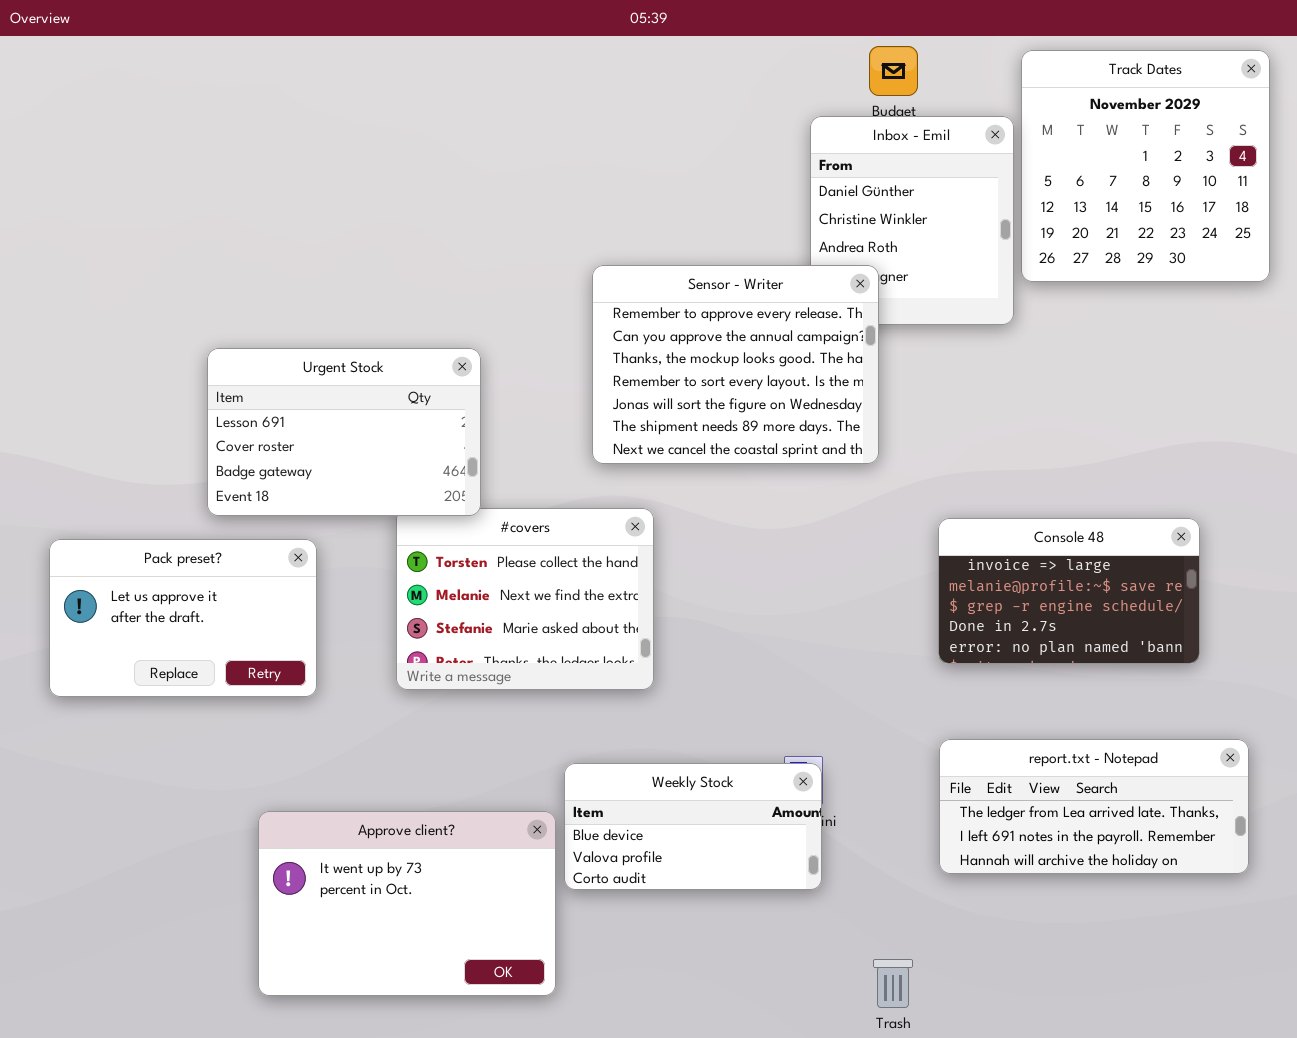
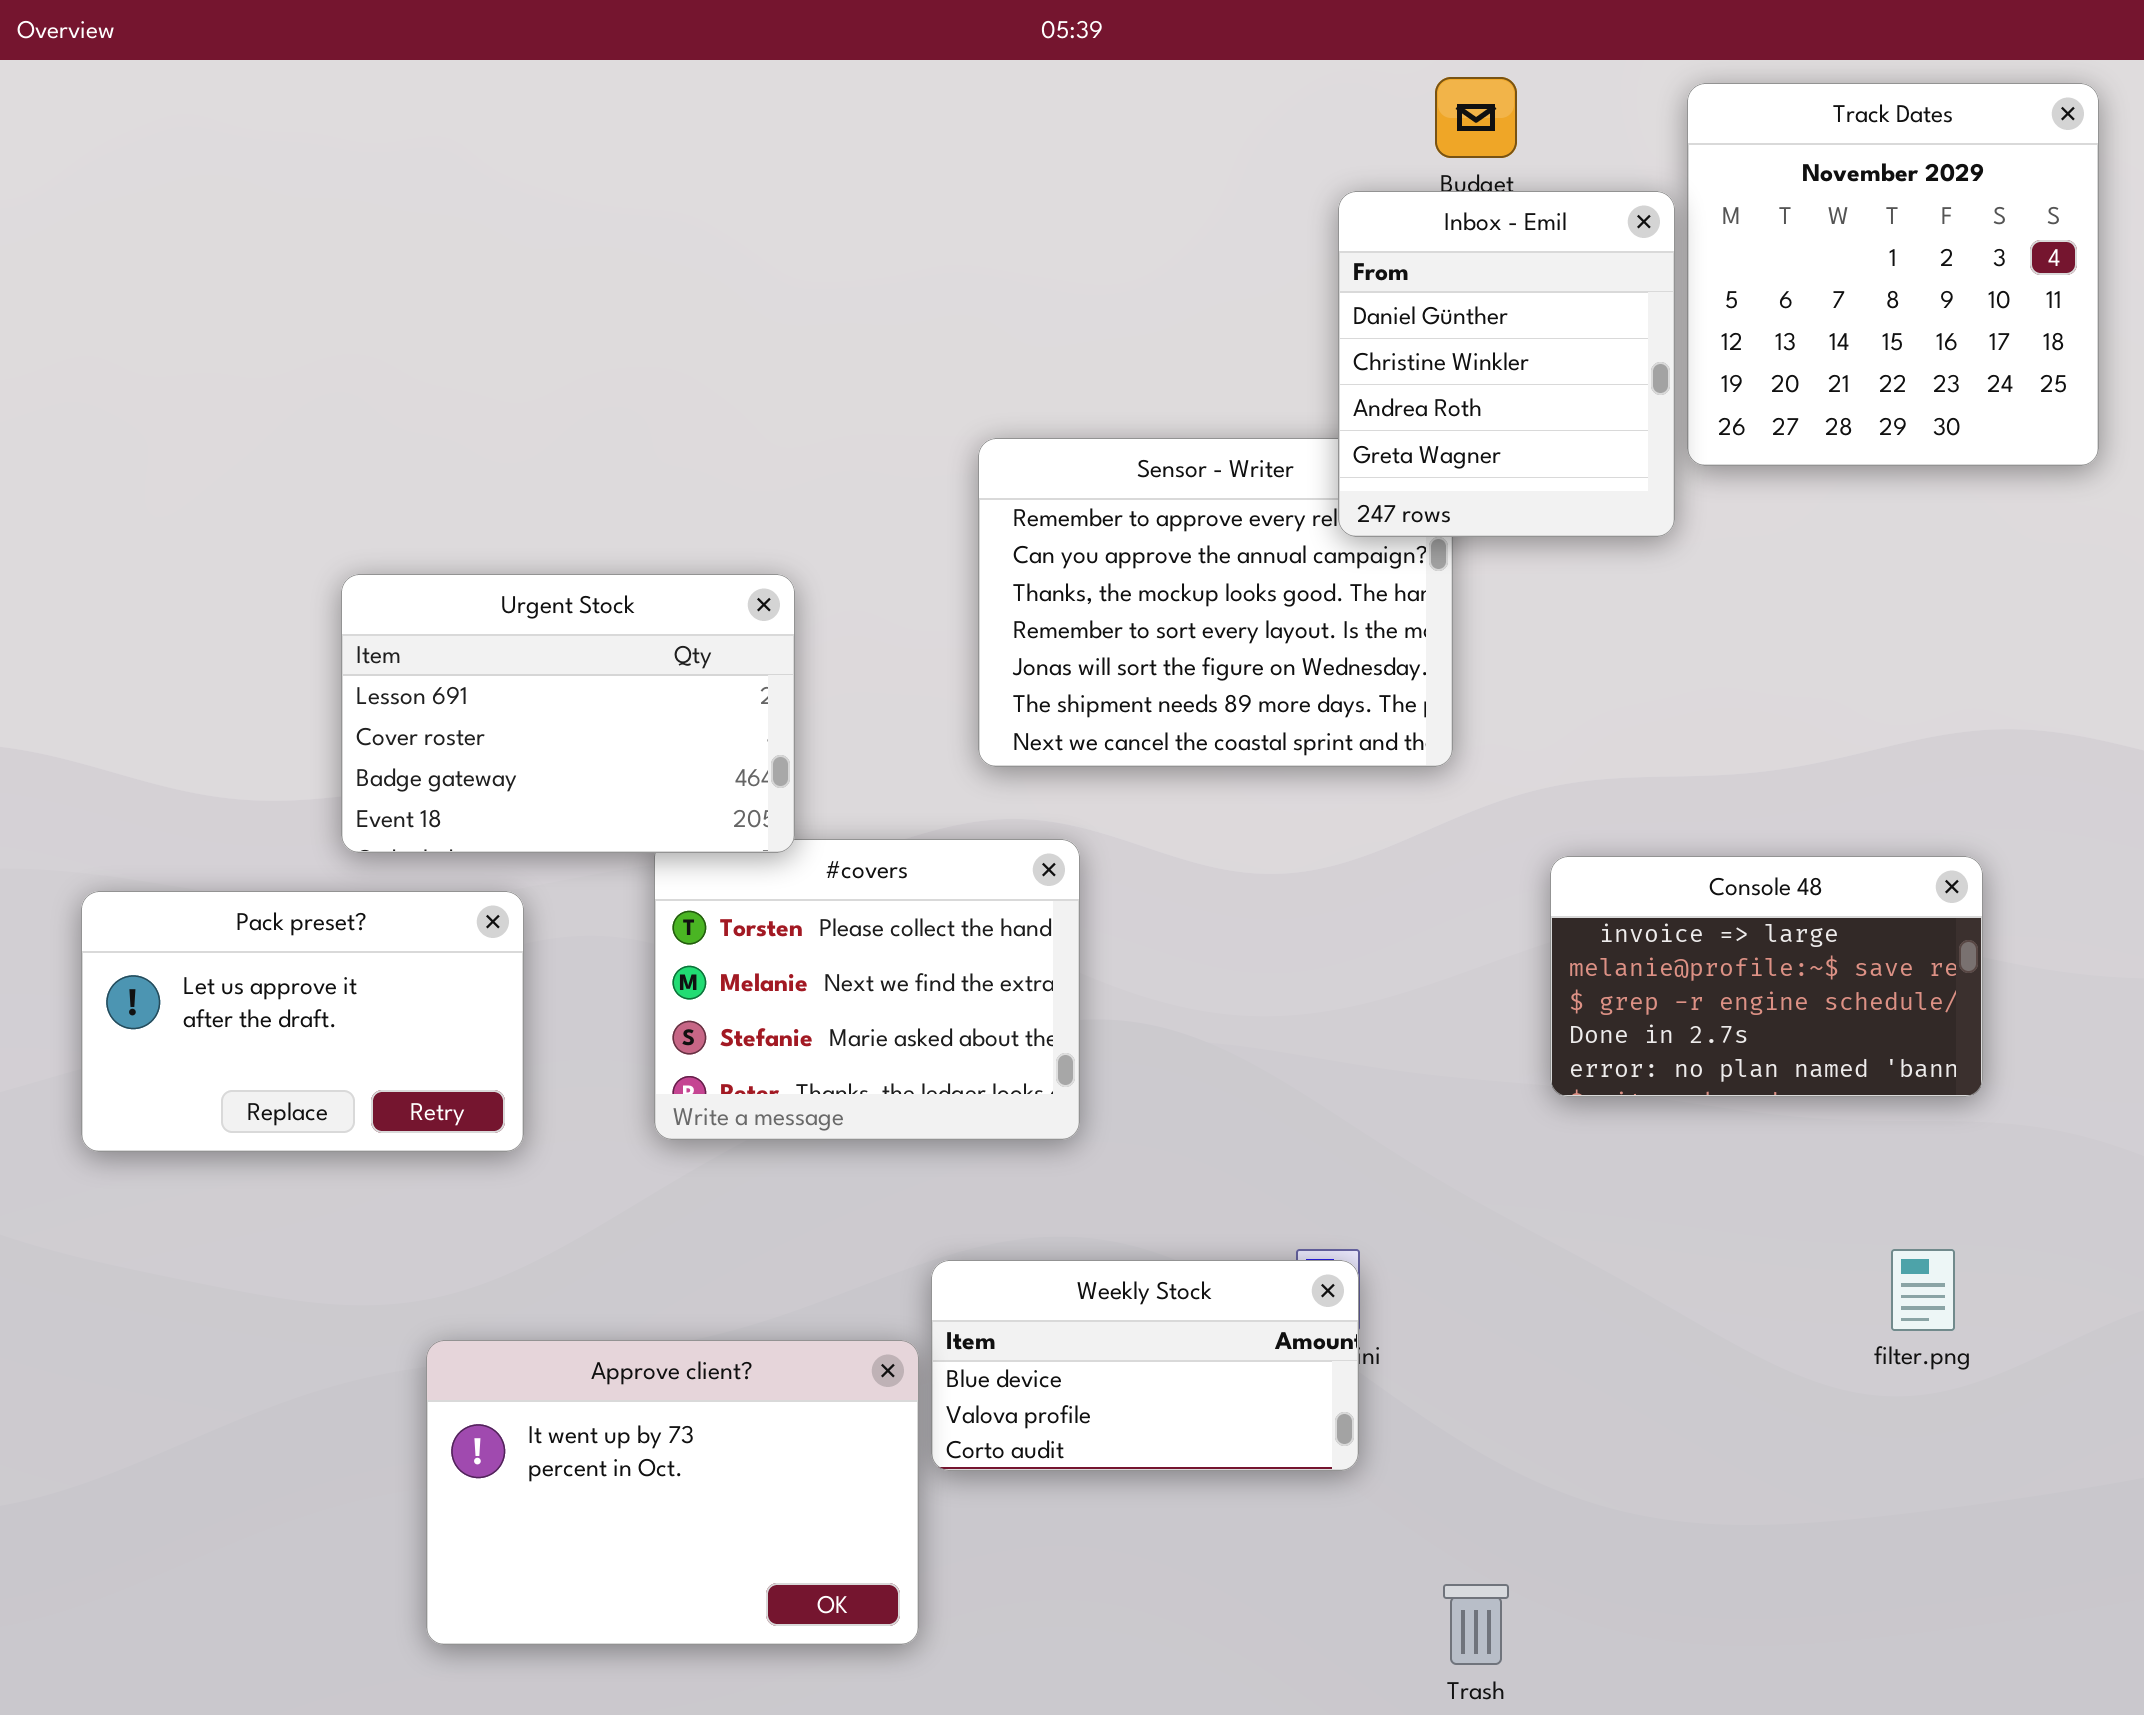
Inbox - Emil: [810,116,1014,325] -> [1338,191,1675,537], raised
report.txt - Notepad: [939,739,1249,874] -> none, closed

